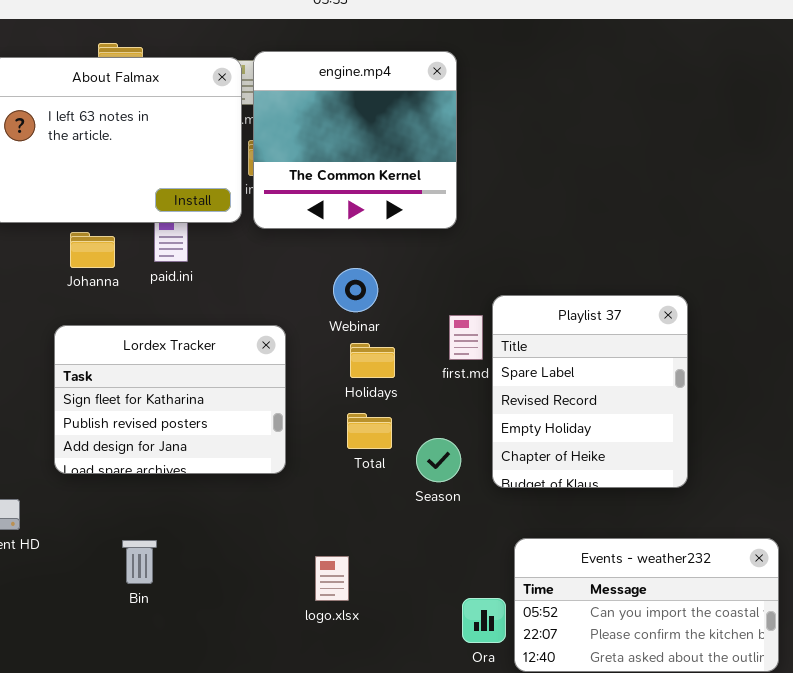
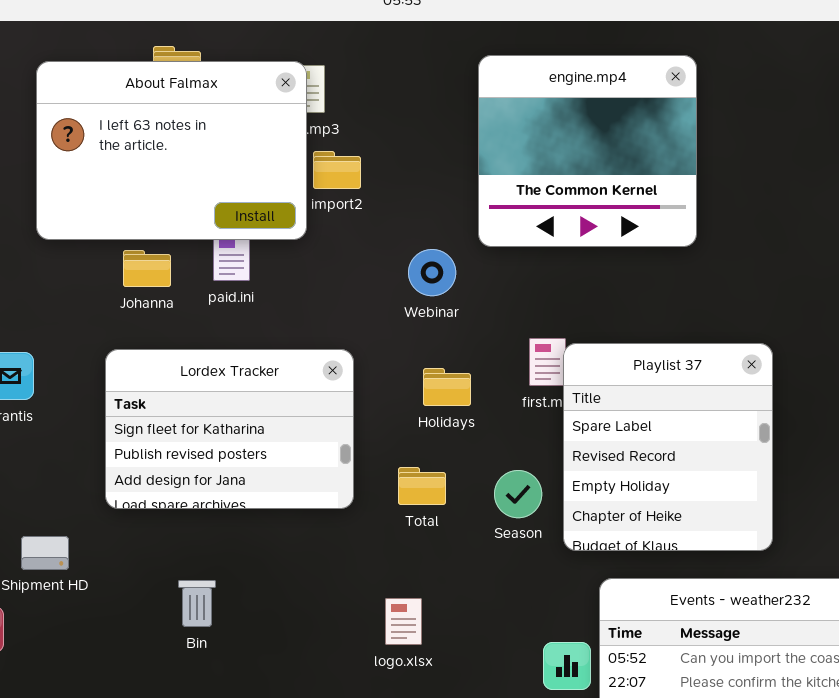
engine.mp4: [253,51,457,229] -> [478,55,697,247], moved
Webinar: [333,268,378,312] -> [408,249,456,296], moved
Playlist 37: [492,295,688,488] -> [563,343,773,551], moved
Total: [347,413,392,449] -> [398,467,446,505], moved

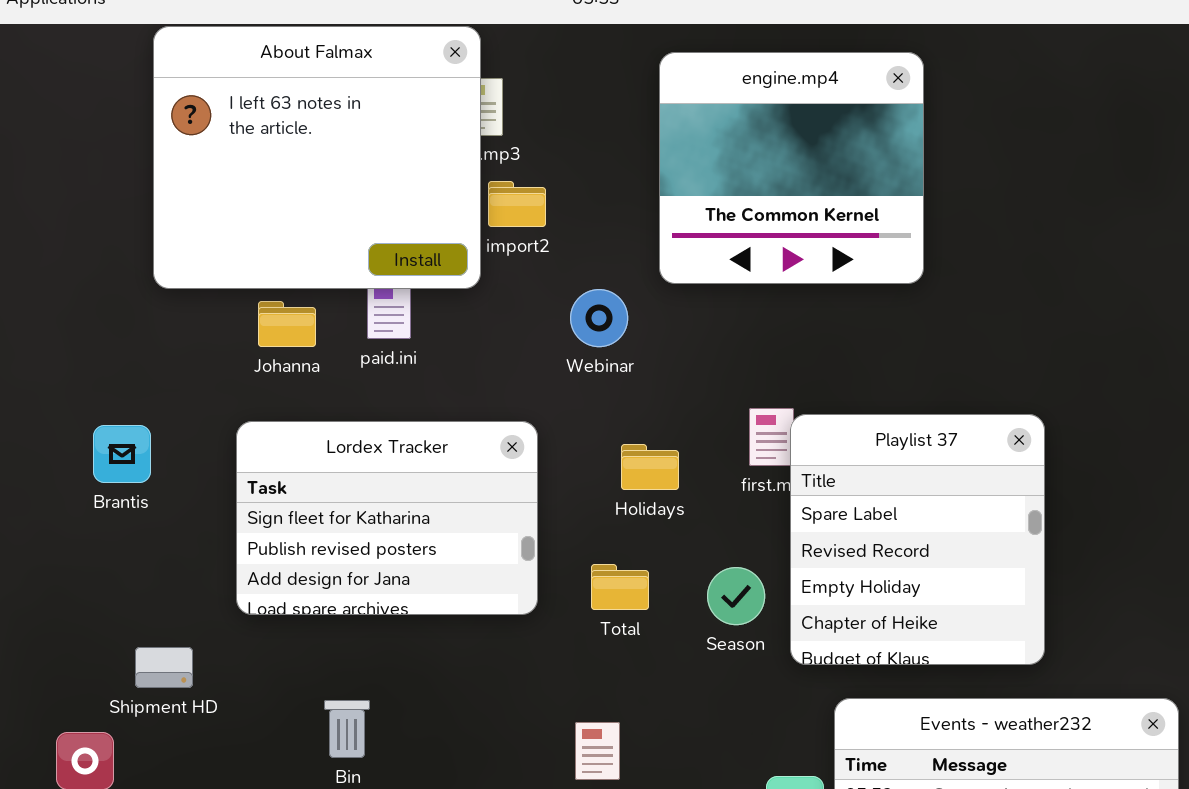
engine.mp4: [478,55,697,247] -> [659,52,924,284], moved
About Falmax: [36,61,307,240] -> [153,26,481,289], resized
Webinar: [408,249,456,296] -> [570,289,628,347], moved

